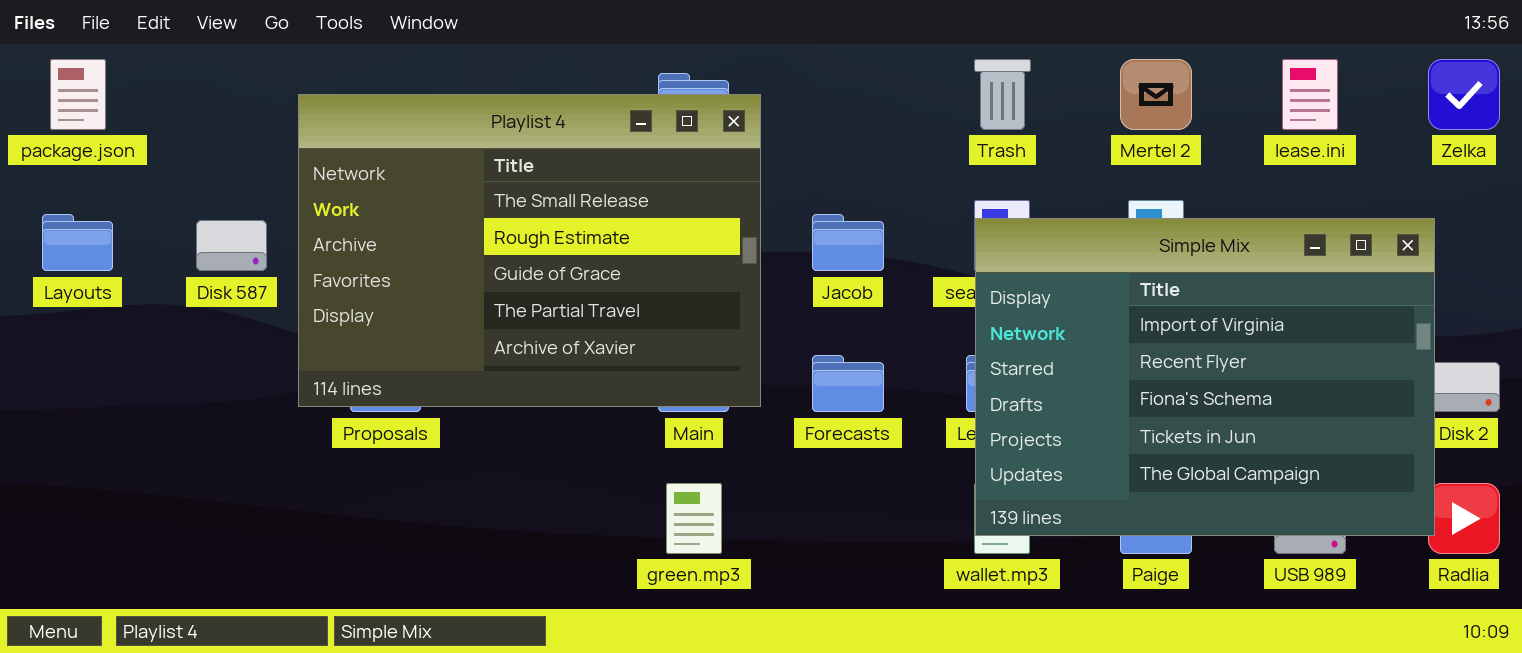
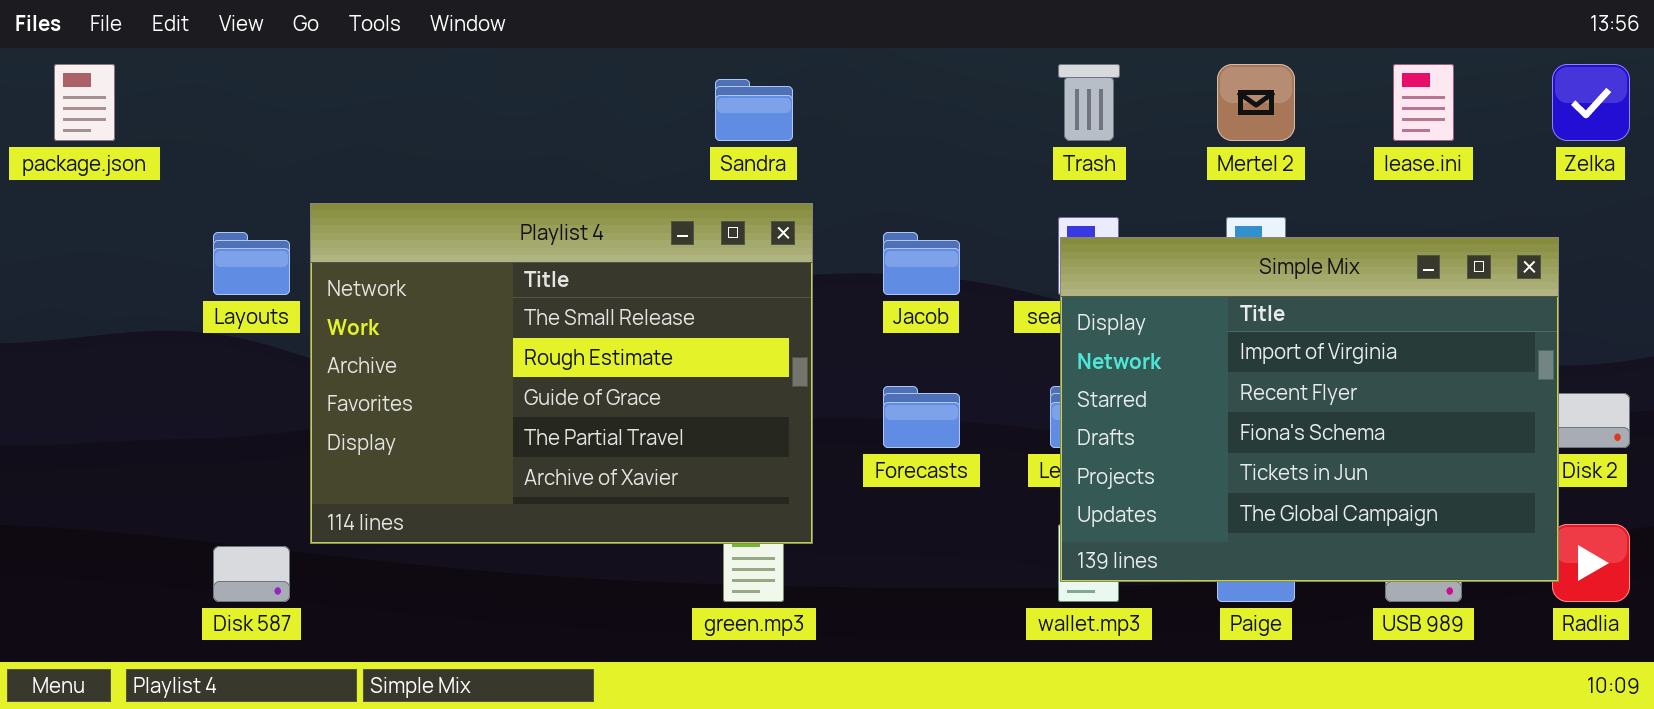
Playlist 4: [298,94,761,407] -> [310,203,813,544], moved
Layouts: [42,214,113,271] -> [213,232,290,295], moved
Disk 587: [196,220,267,271] -> [213,546,290,602], moved

